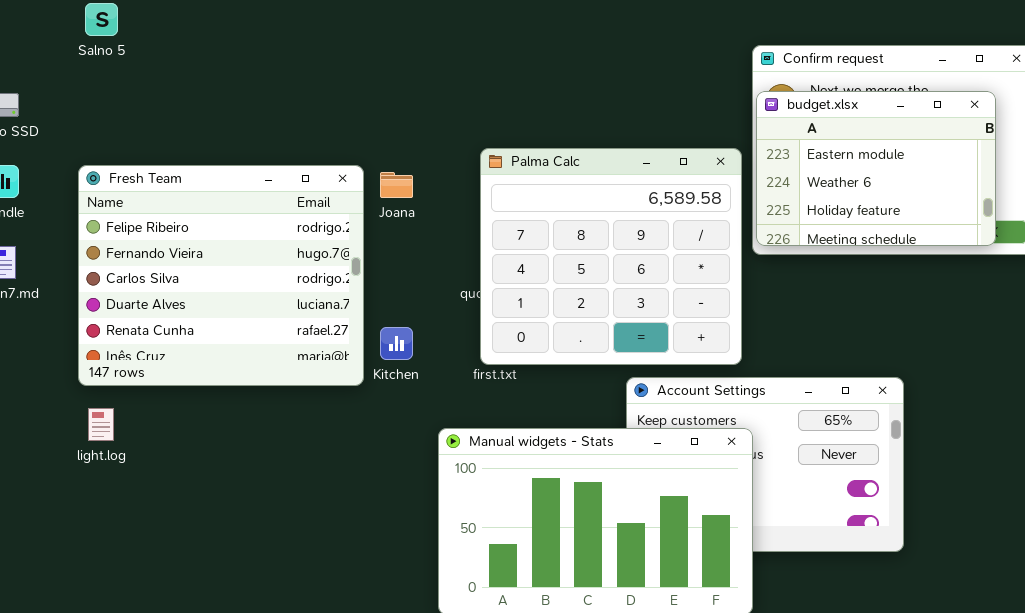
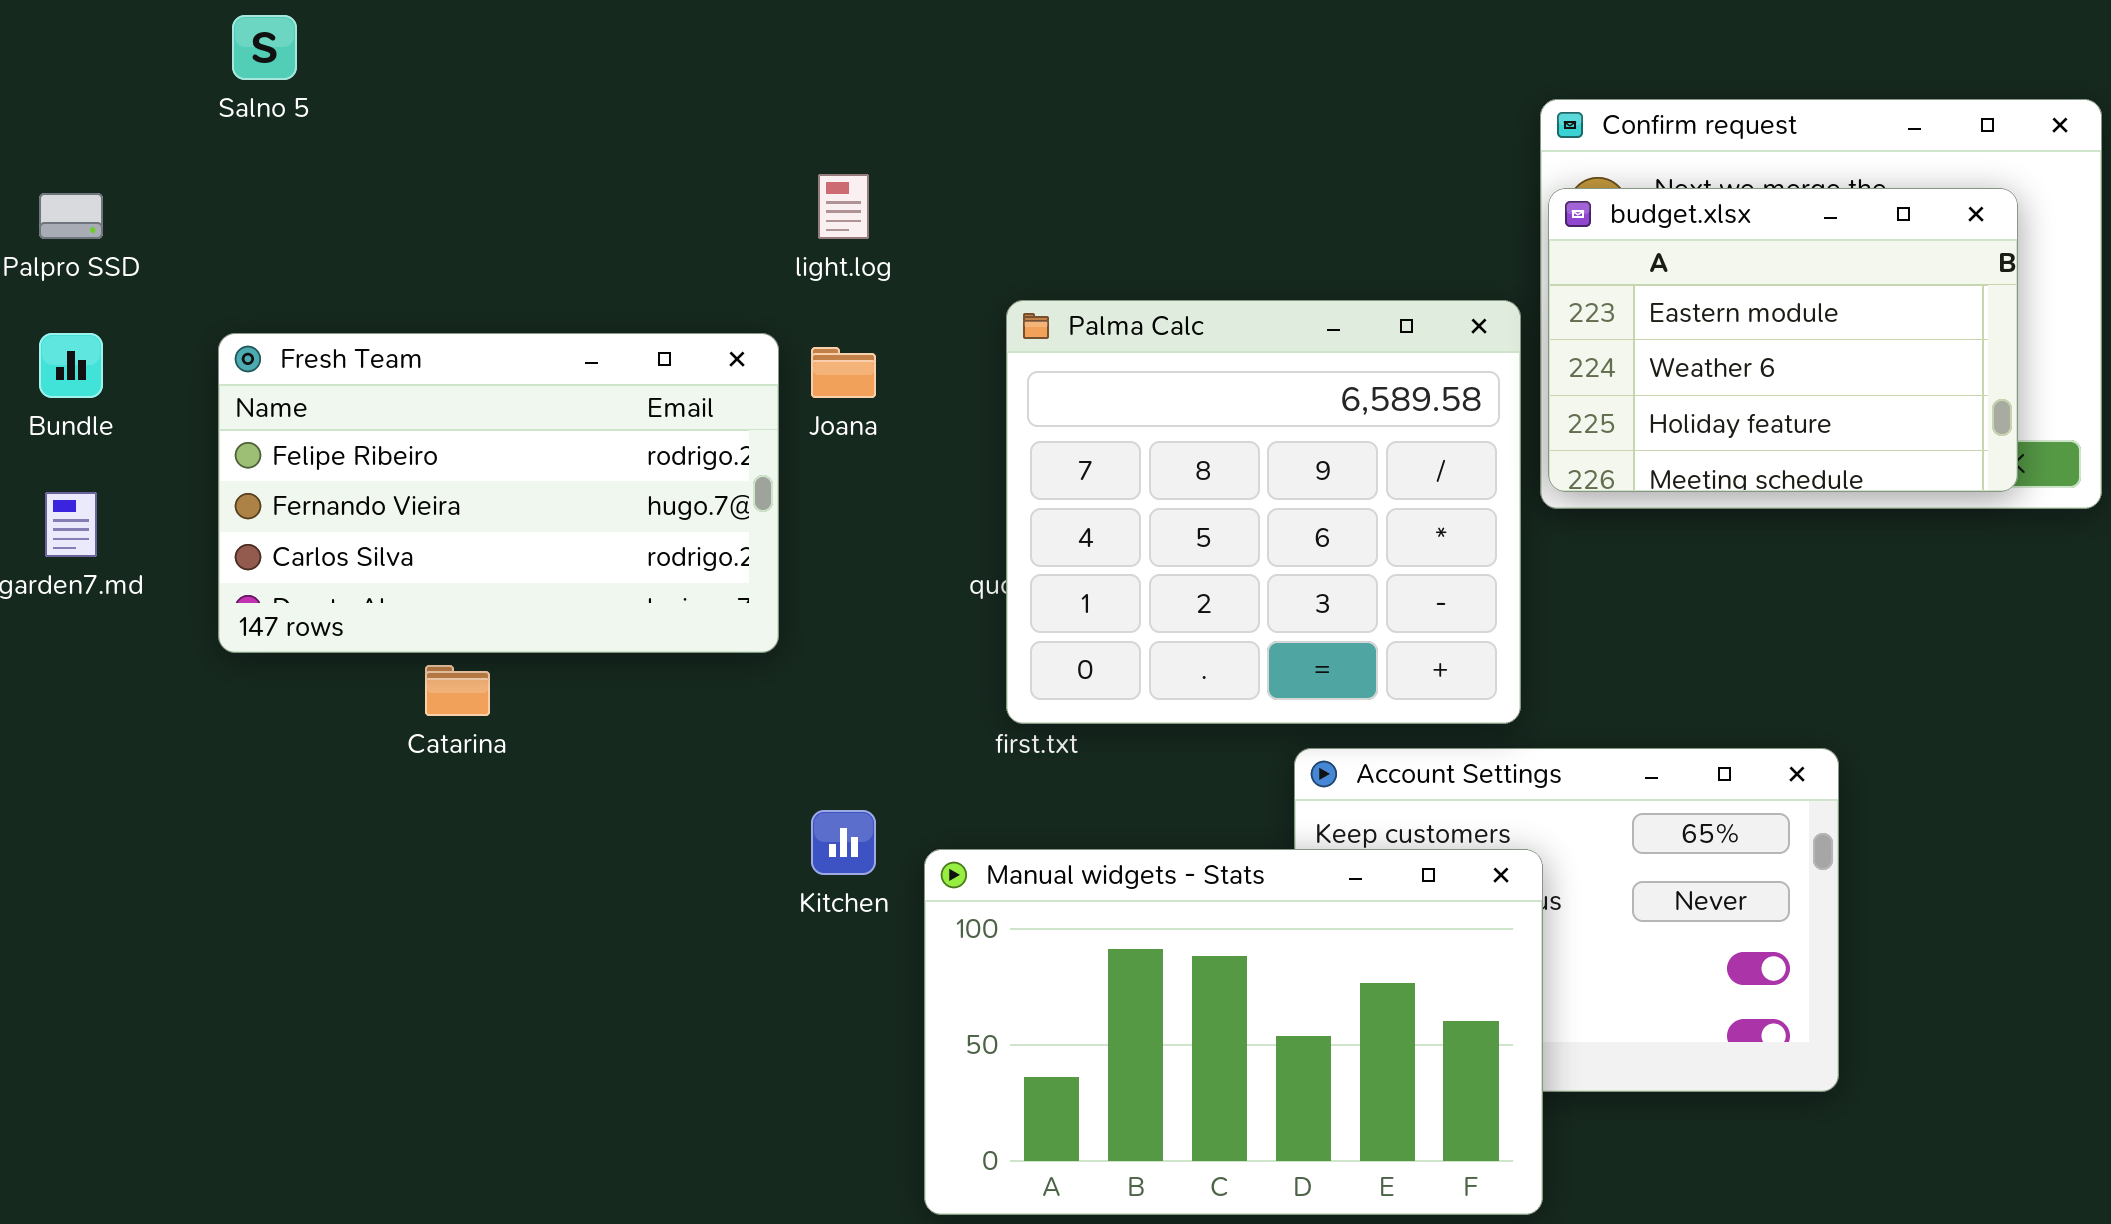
Fresh Team: [78,165,364,386] -> [218,333,779,653], resized
Kitchen: [380,327,413,360] -> [811,810,876,875], moved
light.log: [88,408,114,441] -> [818,174,869,239], moved

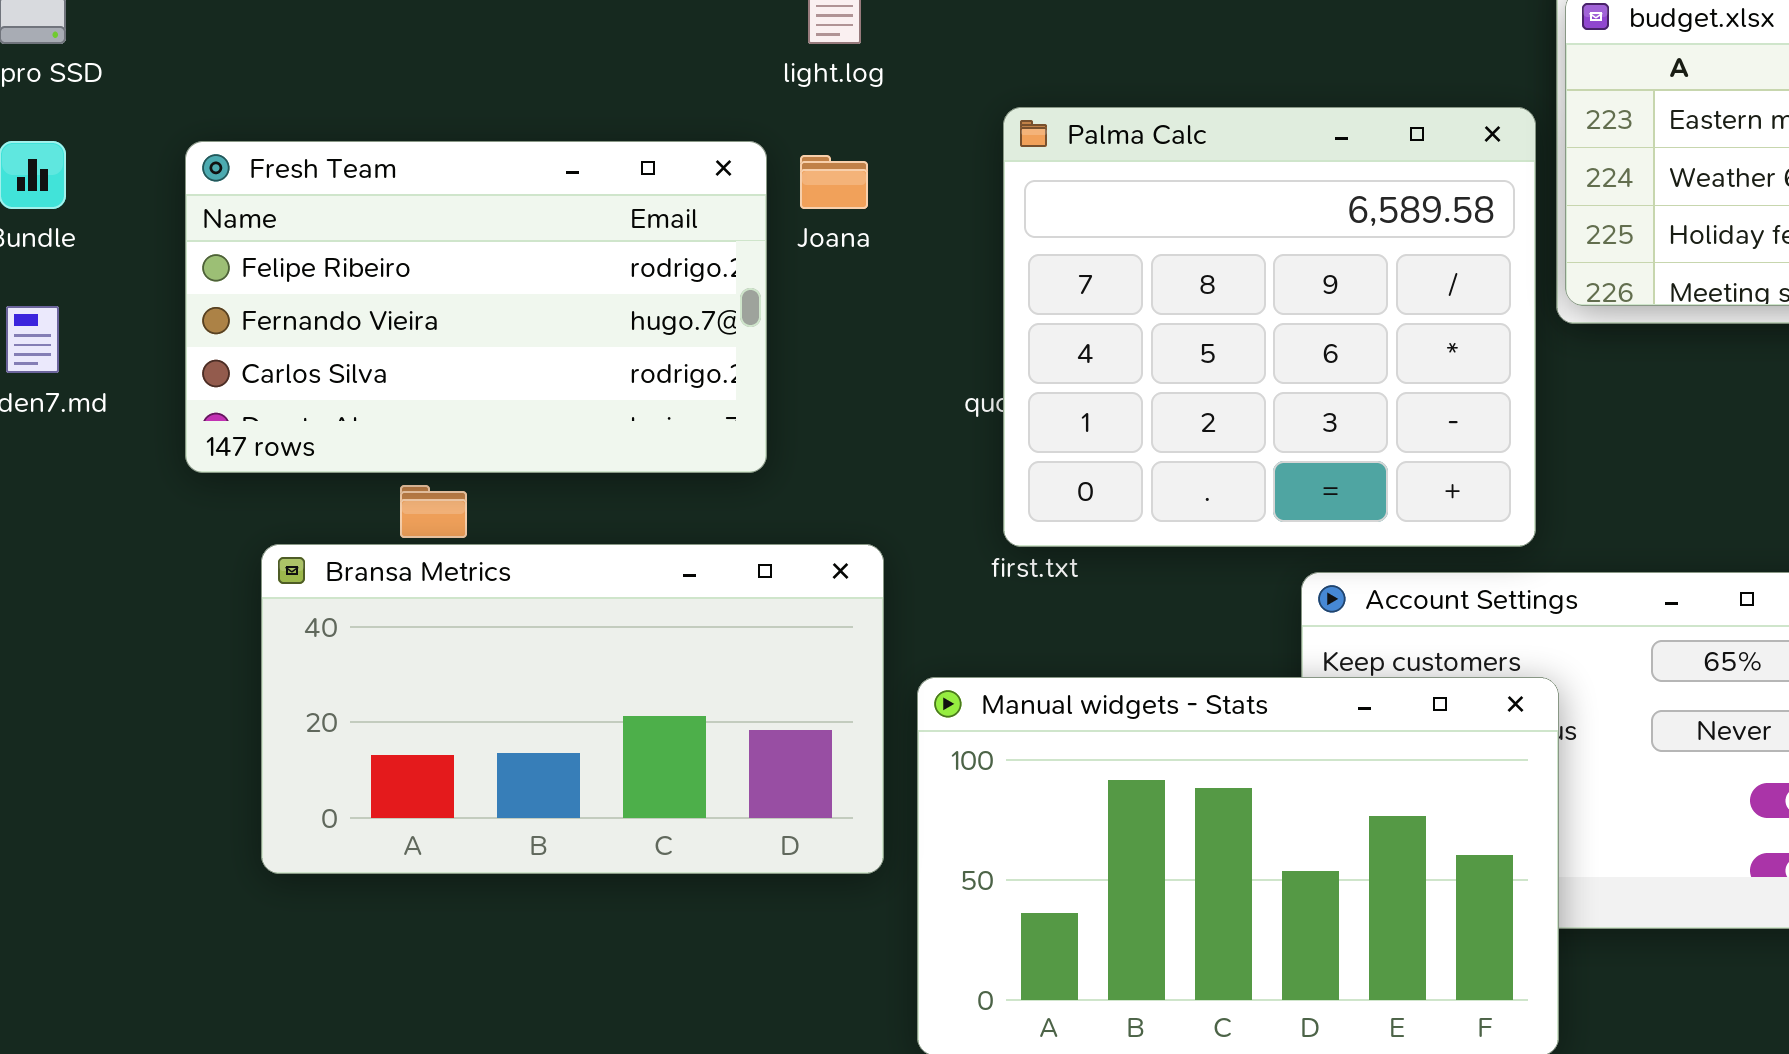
Bransa Metrics: none -> [261,544,884,874], opened

